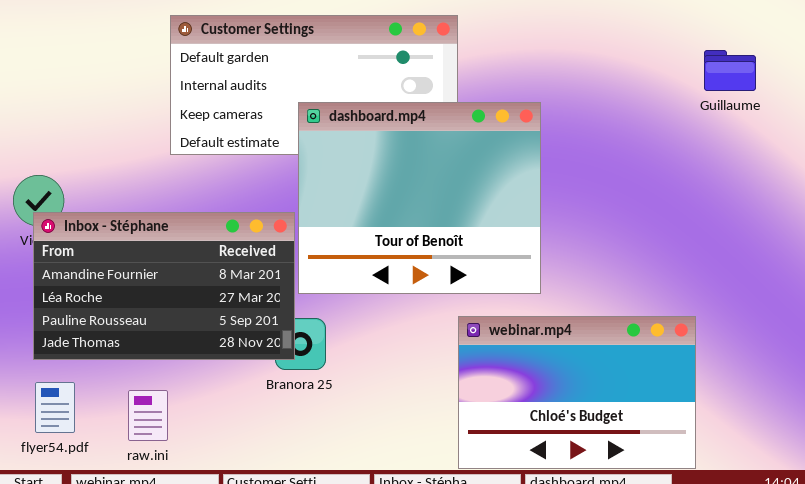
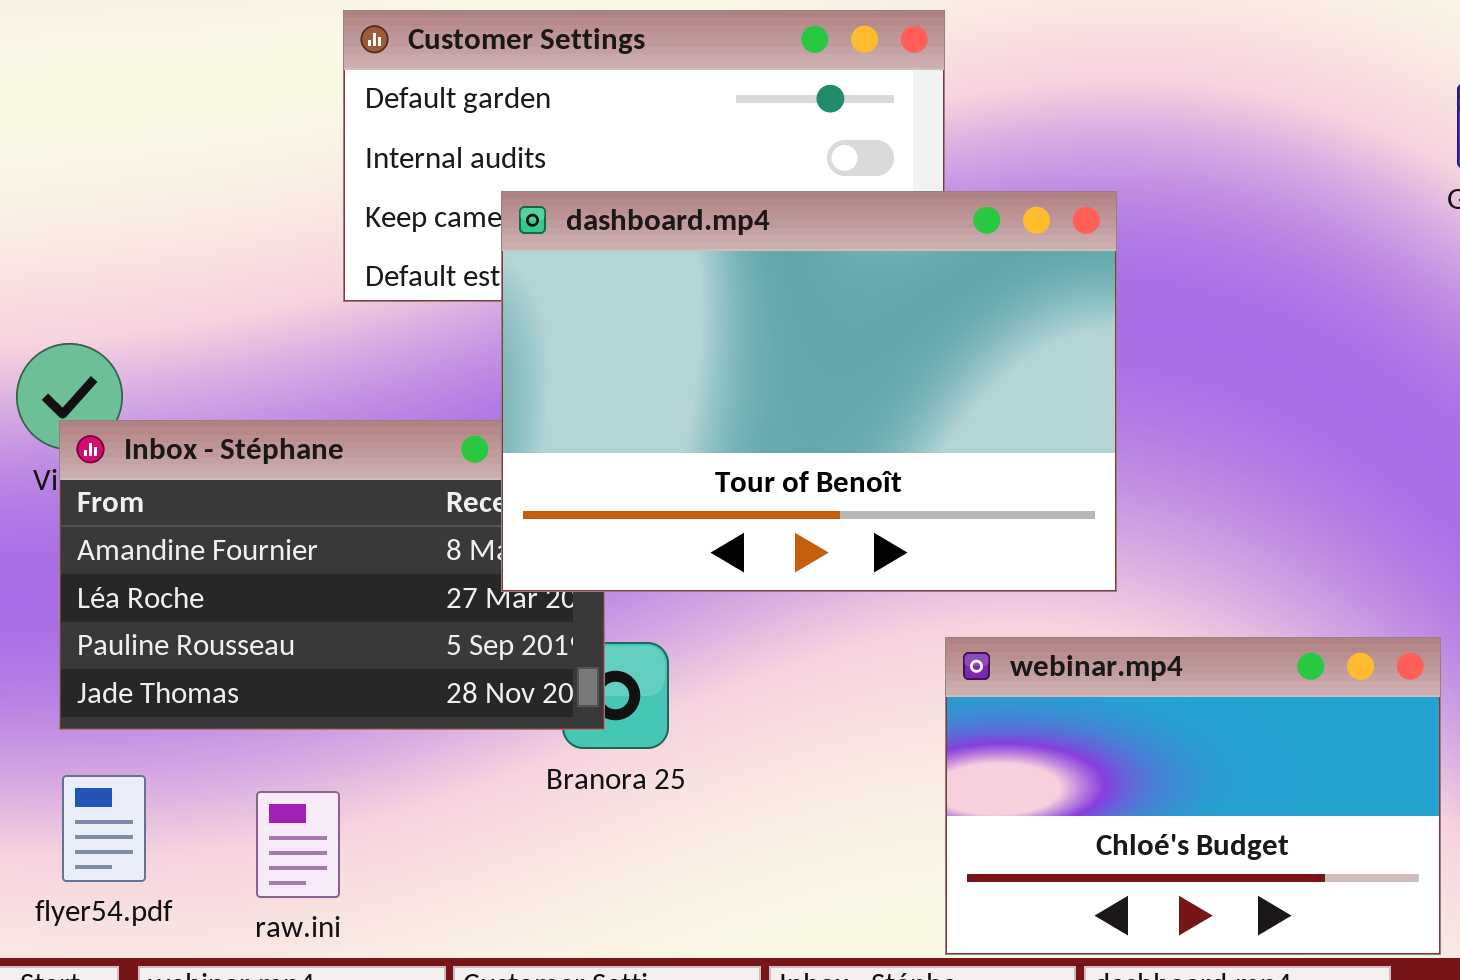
dashboard.mp4: [298,102,541,294] -> [501,191,1117,592], resized

